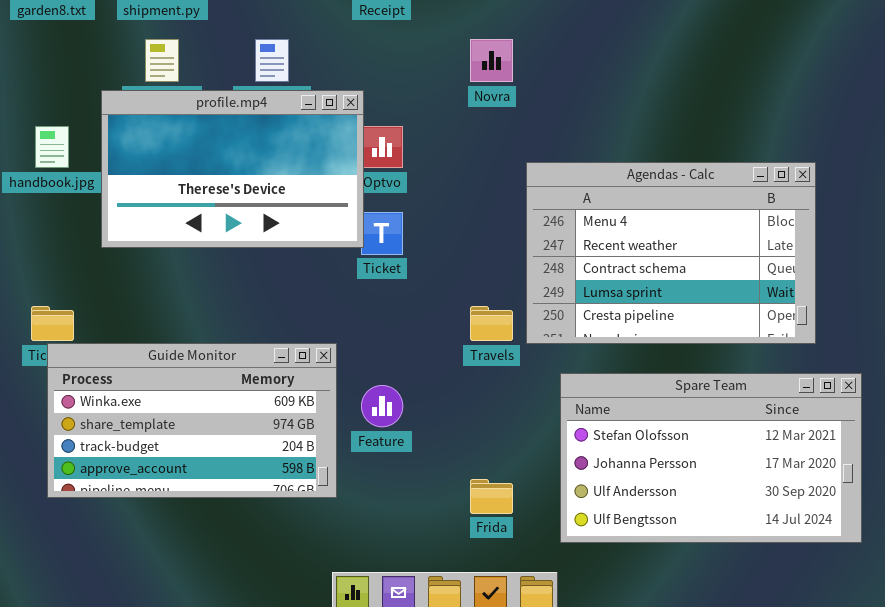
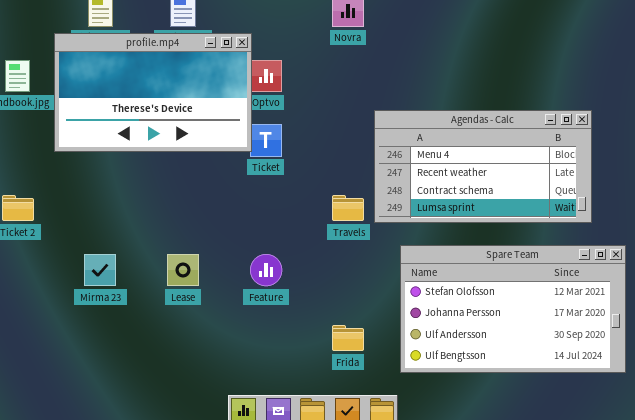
Agendas - Calc: [526,162,816,344] -> [374,110,592,223], resized
Guide Monitor: [47,343,337,498] -> none, closed

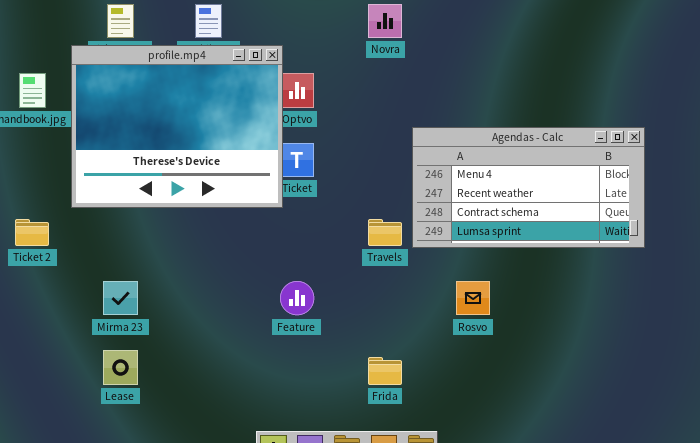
profile.mp4: [54,33,252,152] -> [71,45,283,208], resized
Spare Team: [400,245,626,373] -> none, closed
Lease: [167,254,199,286] -> [103,350,138,385], moved

